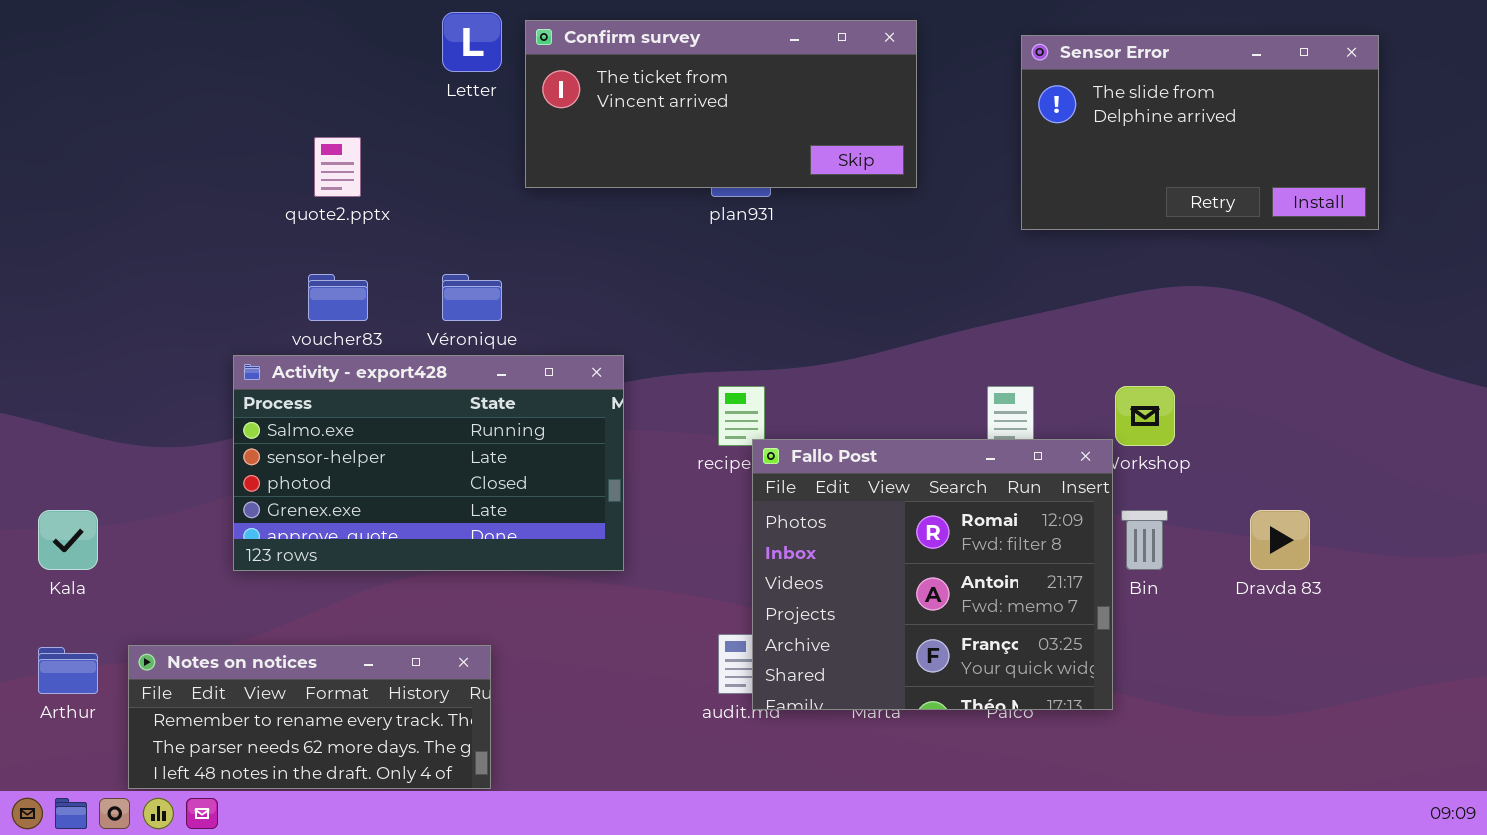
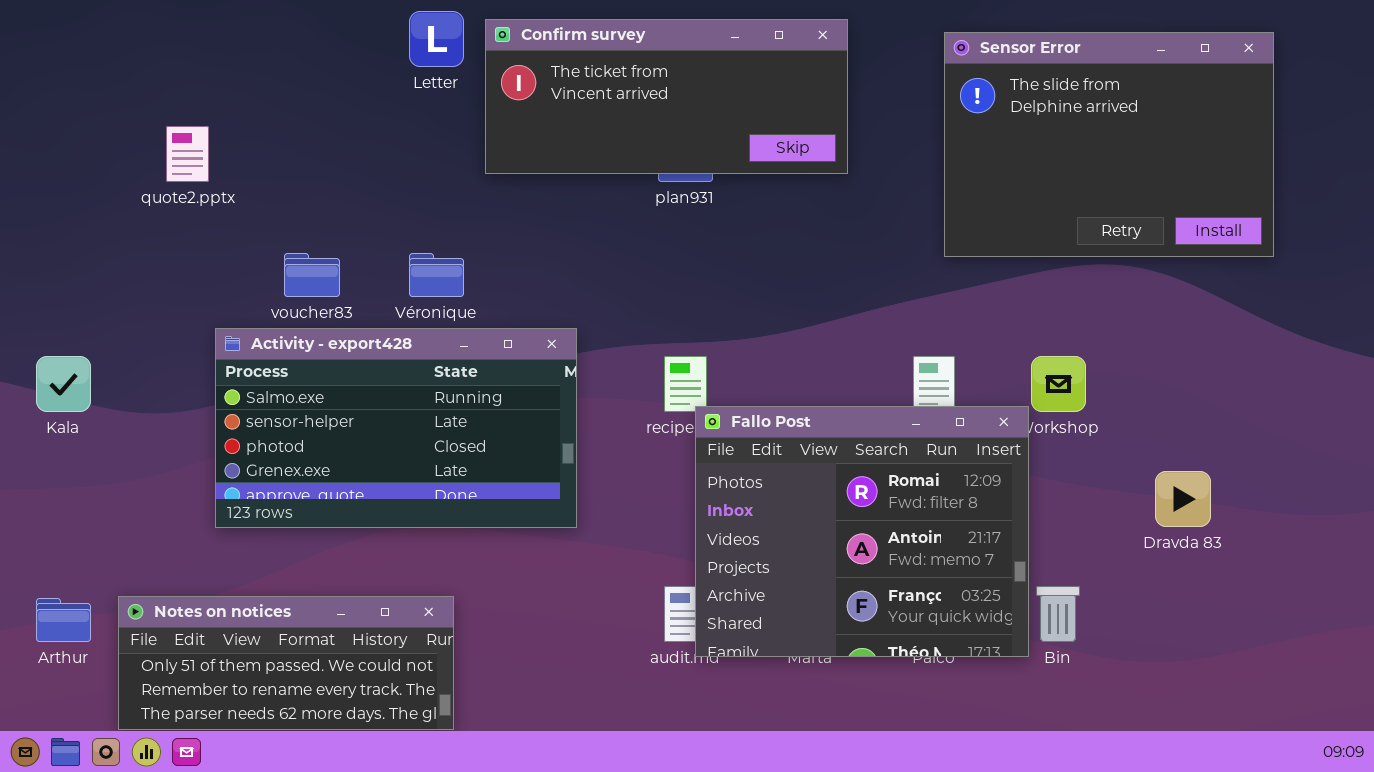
Sensor Error: [1021,35,1379,230] -> [944,32,1274,257], resized
quote2.pptx: [314,137,361,197] -> [166,126,209,182], moved
Kala: [38,510,98,570] -> [36,356,91,412], moved
Bin: [1121,510,1168,570] -> [1036,586,1080,642], moved
Notes on notices: [128,645,491,789] -> [118,596,454,730], scrolled up 1 row

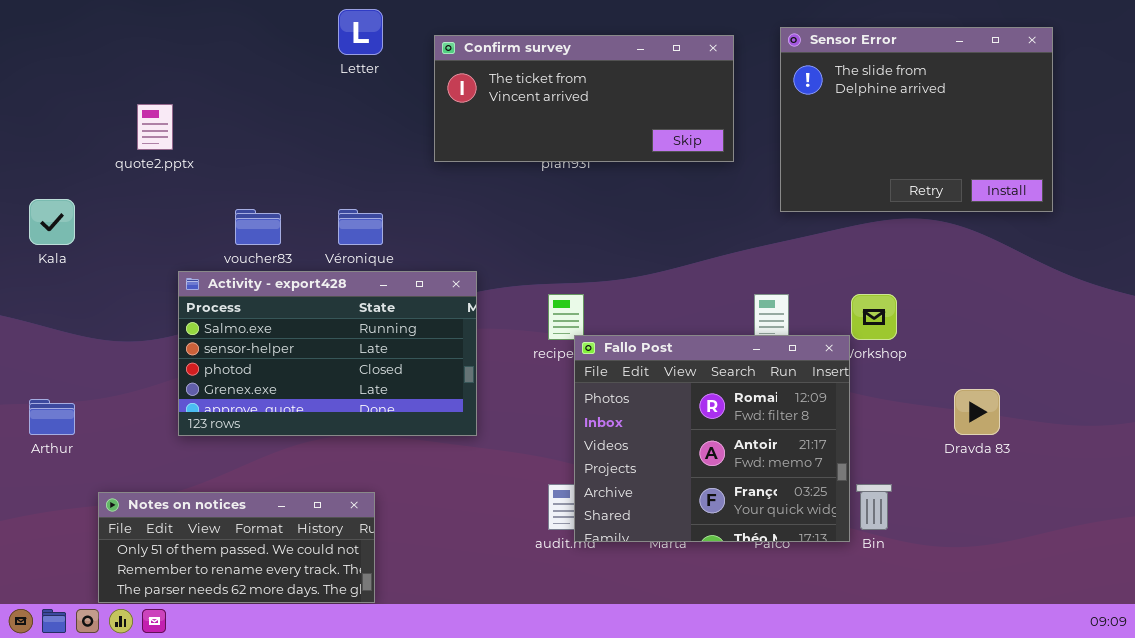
Confirm survey: [485,19,848,174] -> [434,35,734,162], moved
Kala: [36,356,91,412] -> [29,199,75,245], moved
Arthur: [36,598,91,642] -> [29,399,75,435], moved

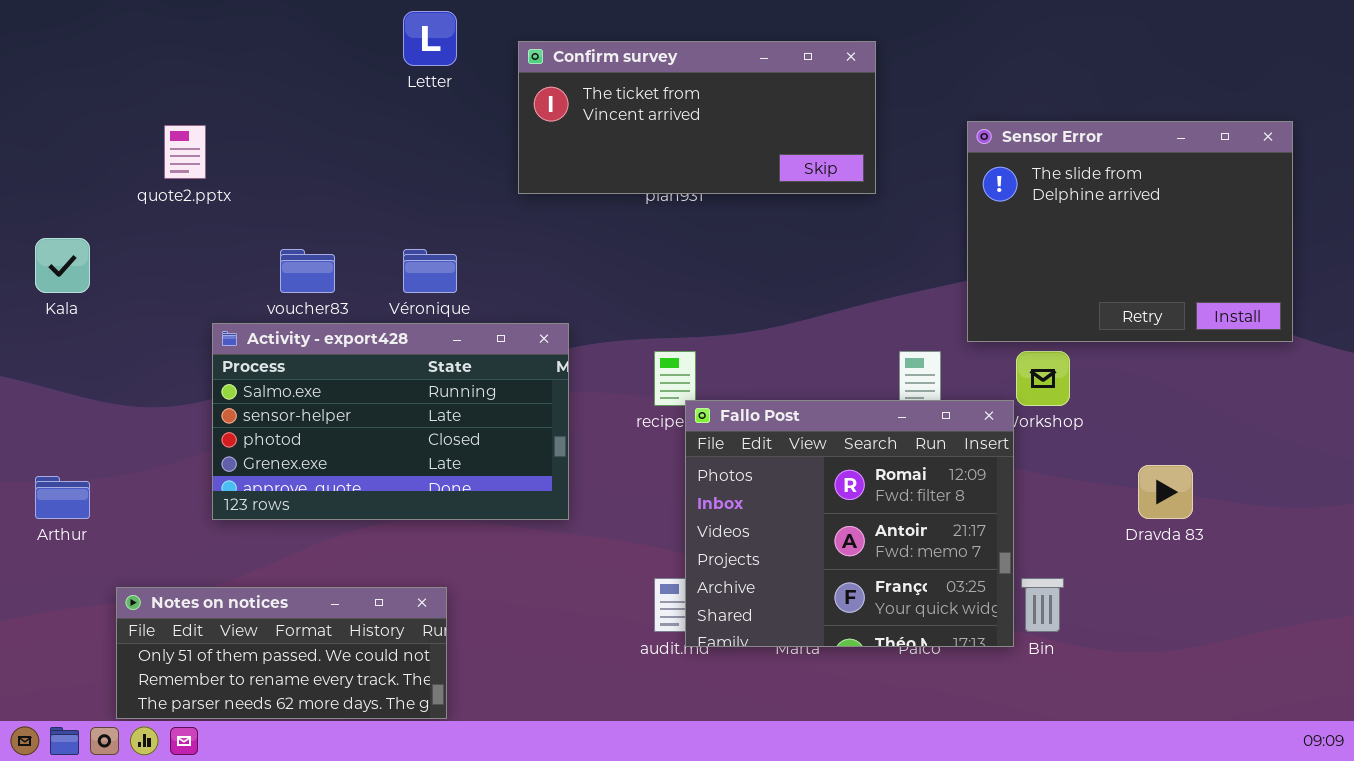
Sensor Error: [780,27,1053,212] -> [967,121,1293,342], moved

